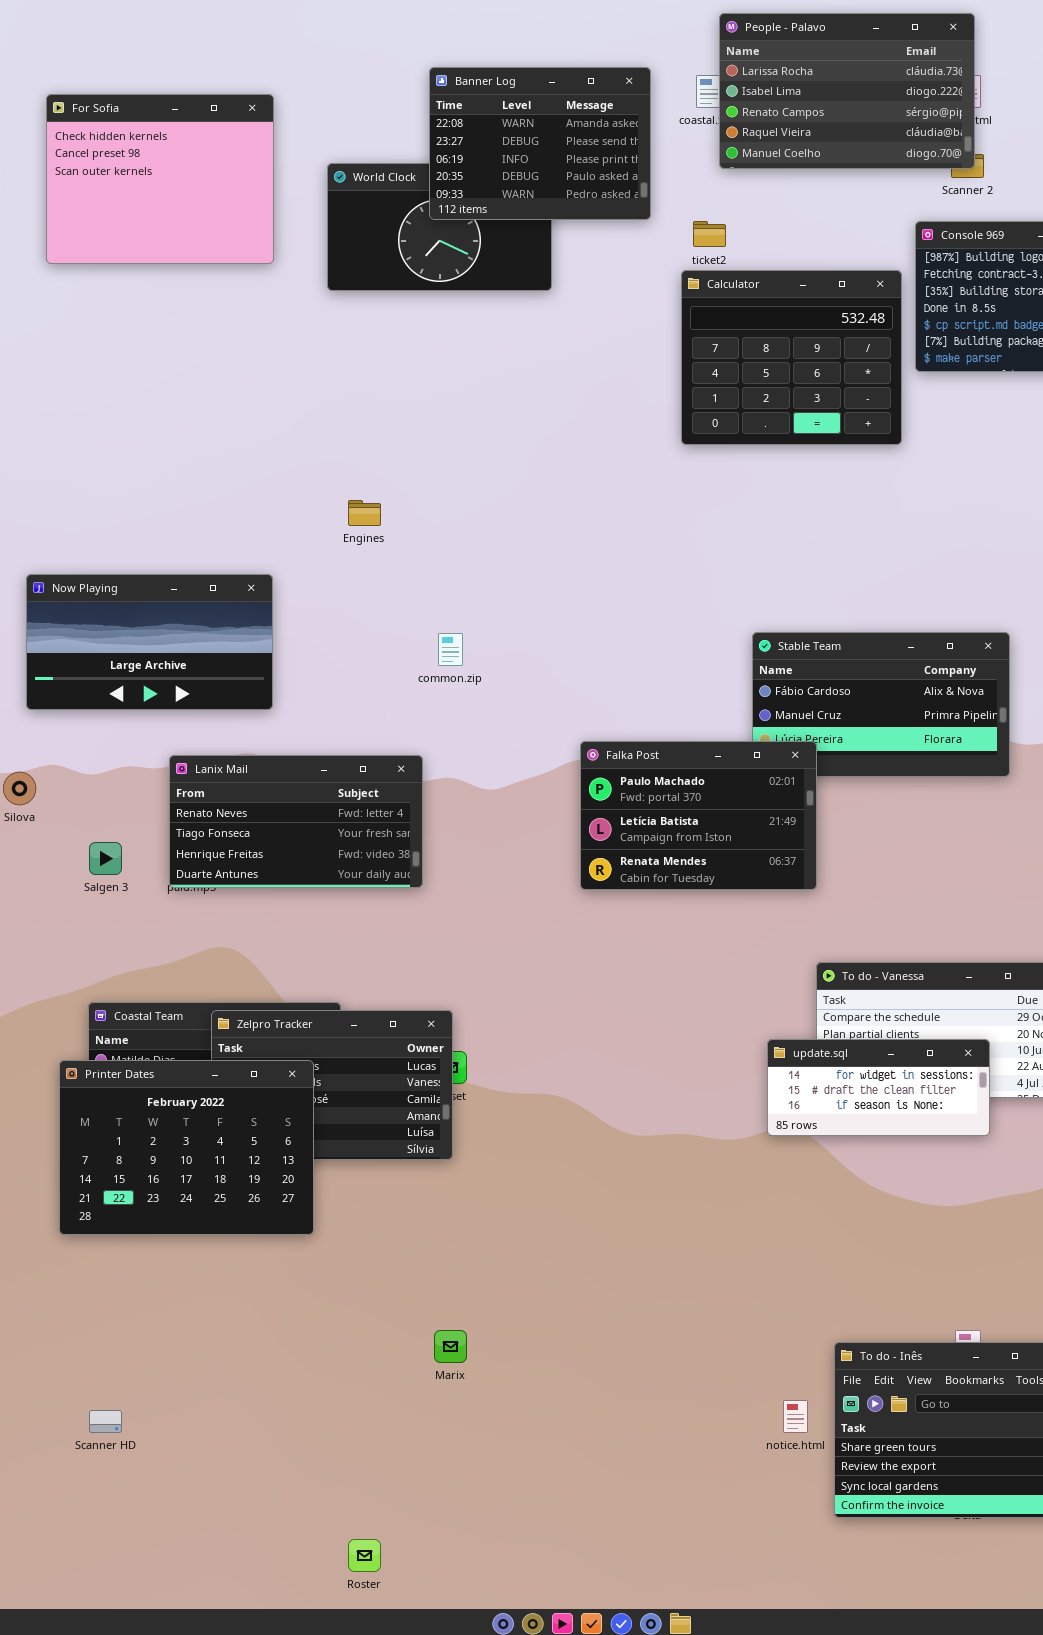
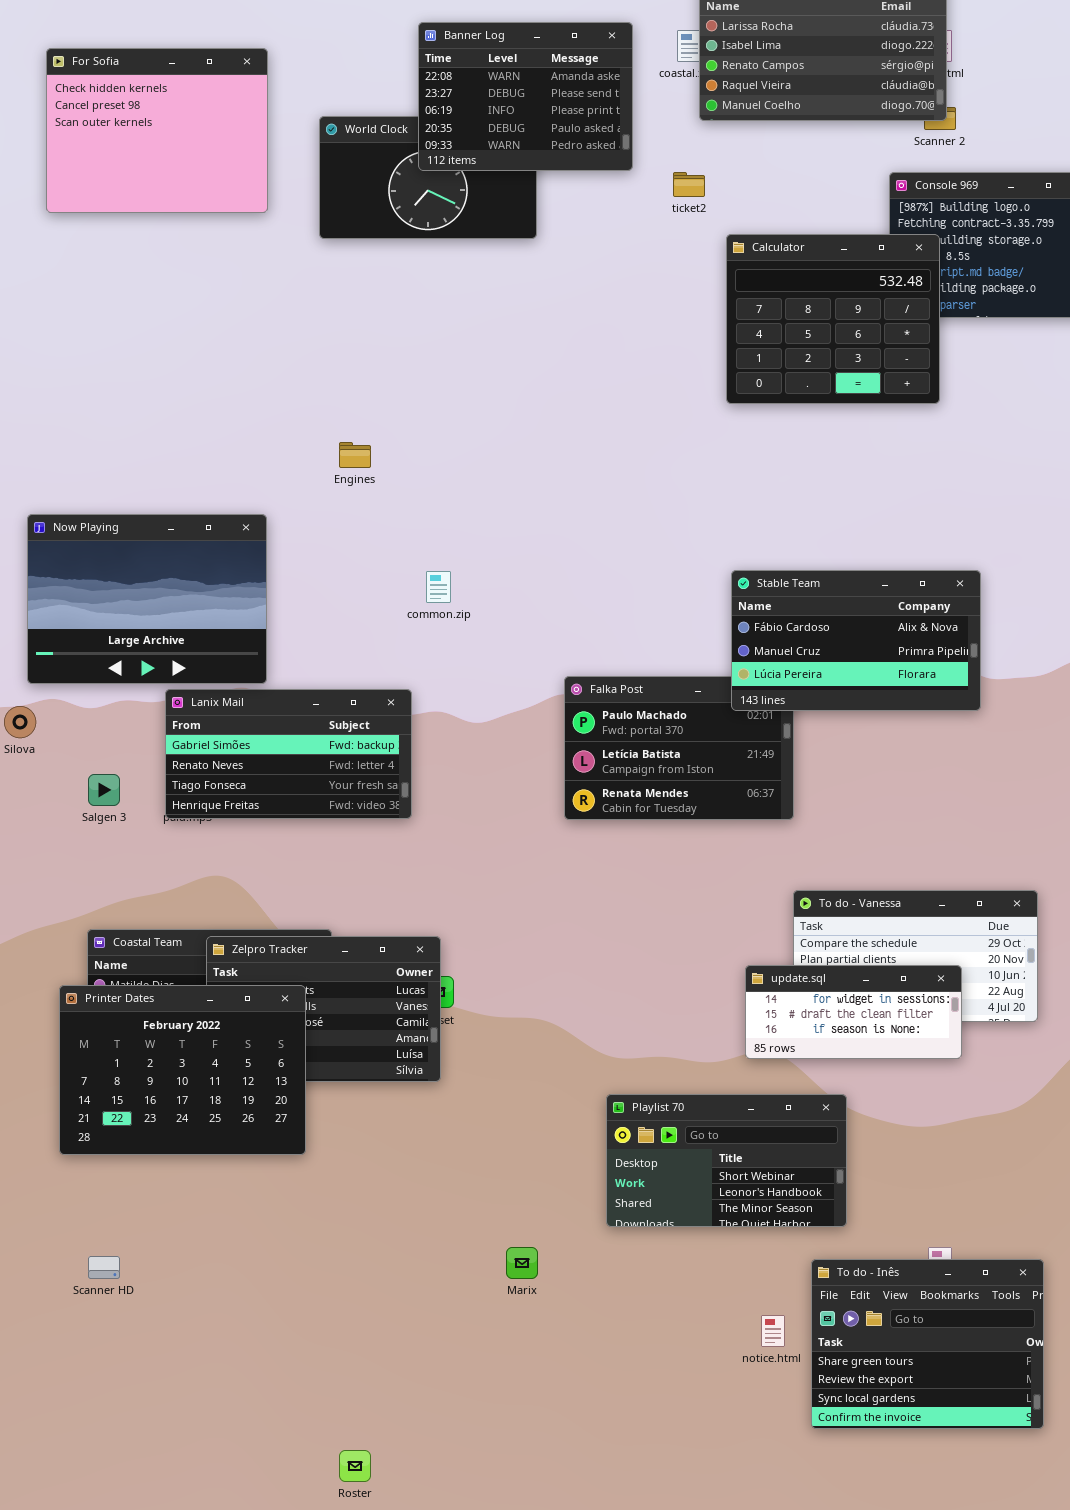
Calculator: [681,270,902,445] -> [726,234,940,404], moved
Now Playing: [26,574,273,710] -> [27,514,267,684], resized
Stable Team: [752,632,1010,777] -> [731,570,981,711], raised
Lanix Mail: [169,755,423,888] -> [165,689,412,819], scrolled up 1 row
Playlist 70: none -> [606,1094,847,1227], opened
Marix: [434,1330,467,1363] -> [506,1247,538,1279], moved
Scanner HD: [89,1410,122,1433] -> [88,1256,120,1279], moved

